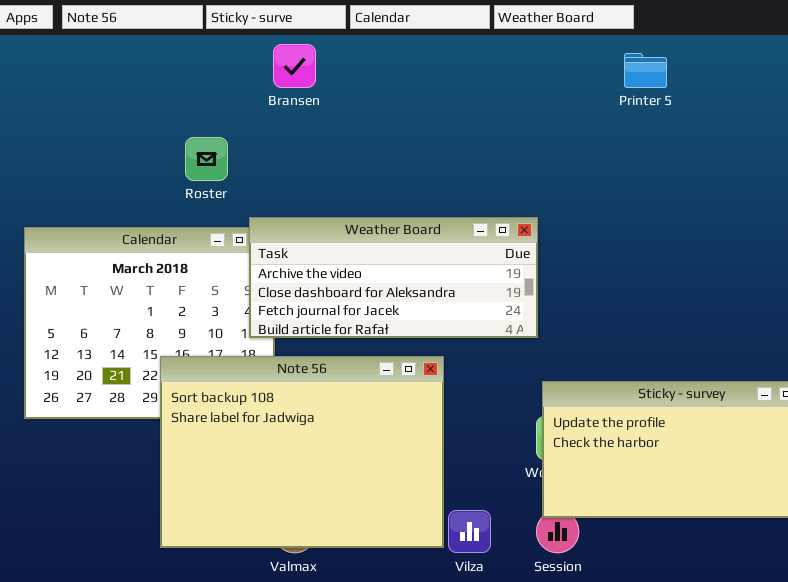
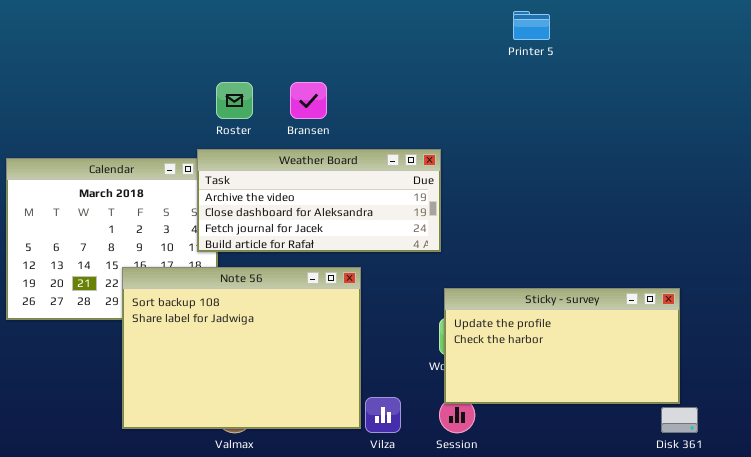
Bransen: [273,44,316,88] -> [290,82,327,119], moved
Roster: [185,137,228,181] -> [216,82,253,119], moved

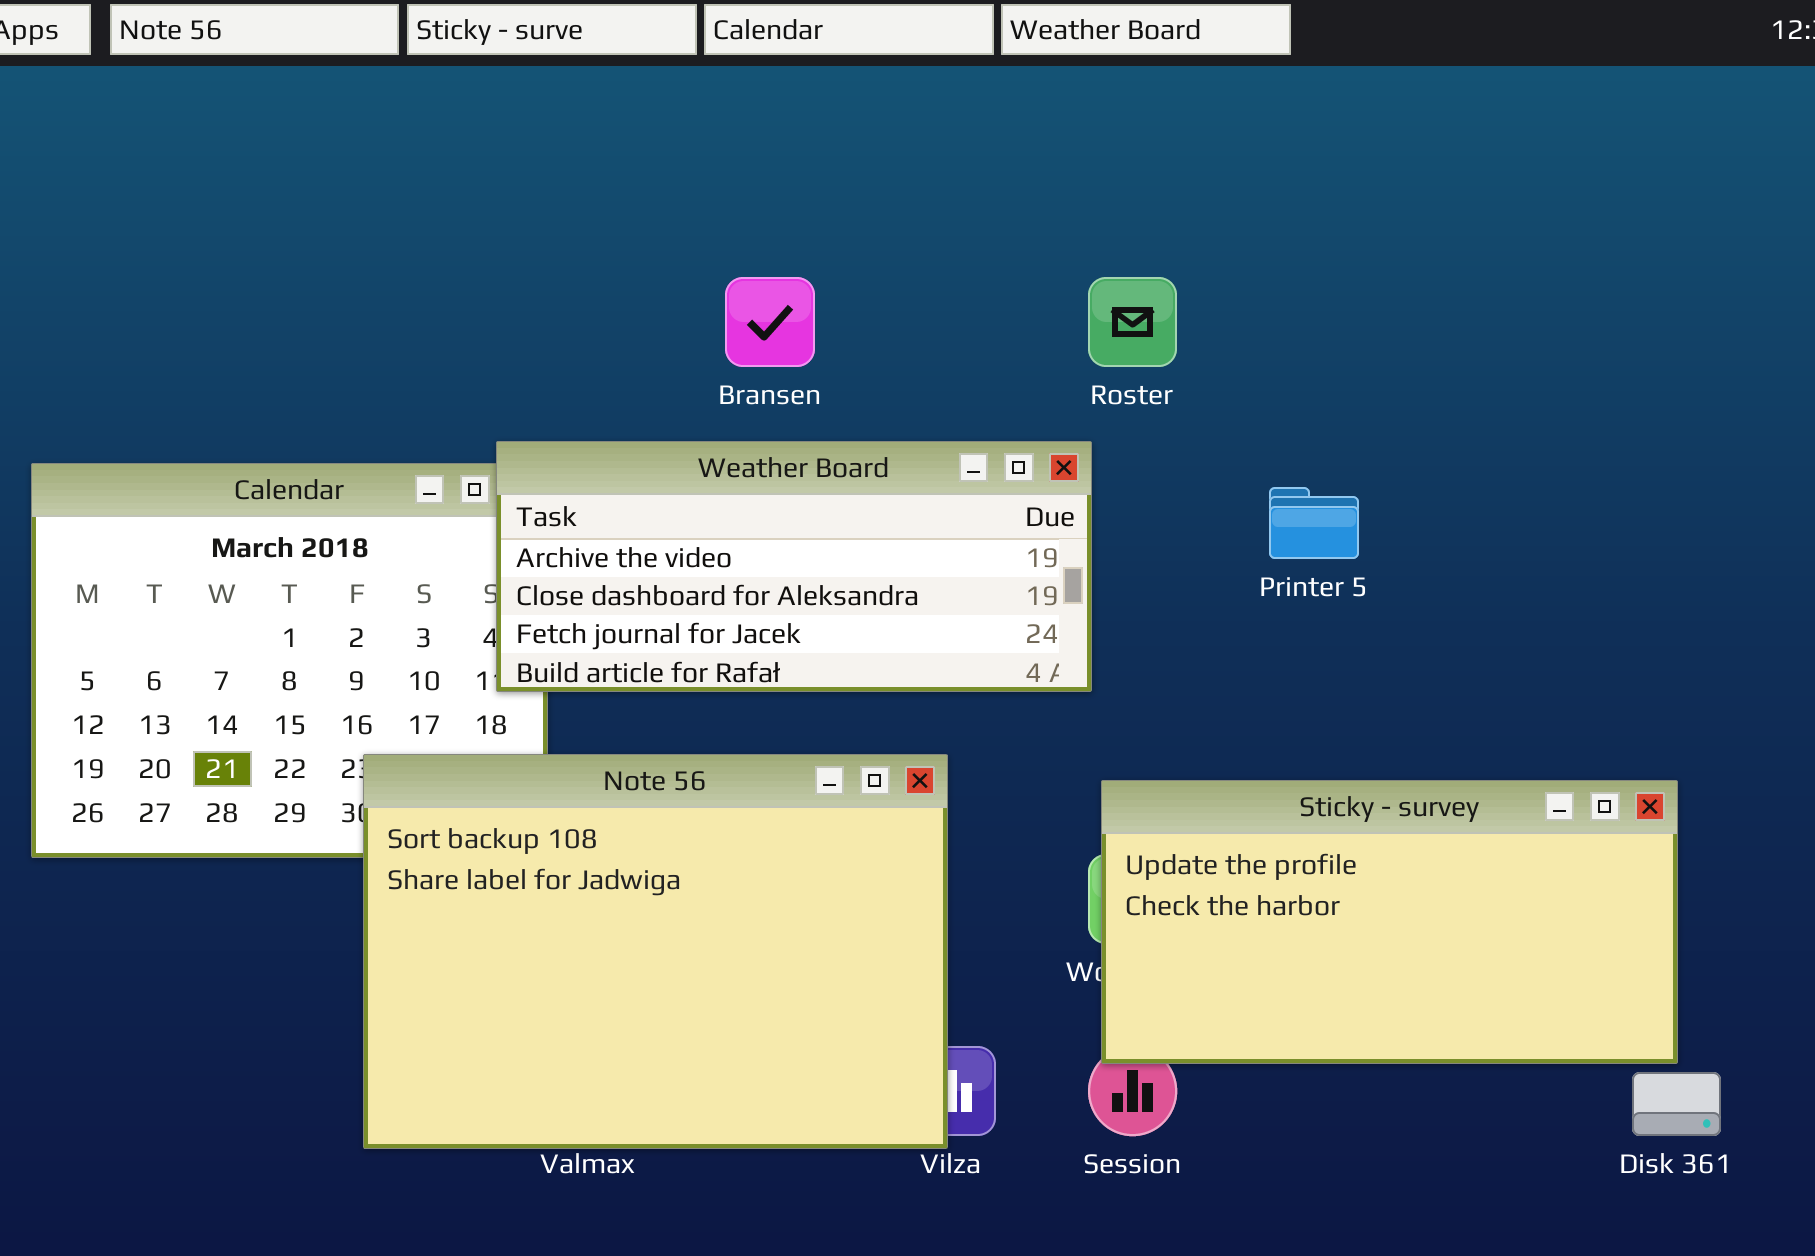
Printer 5: [513,11,550,40] -> [1269,487,1359,559], moved
Roster: [216,82,253,119] -> [1088,277,1177,367], moved
Note 56: [122,267,361,429] -> [363,754,948,1149], moved

